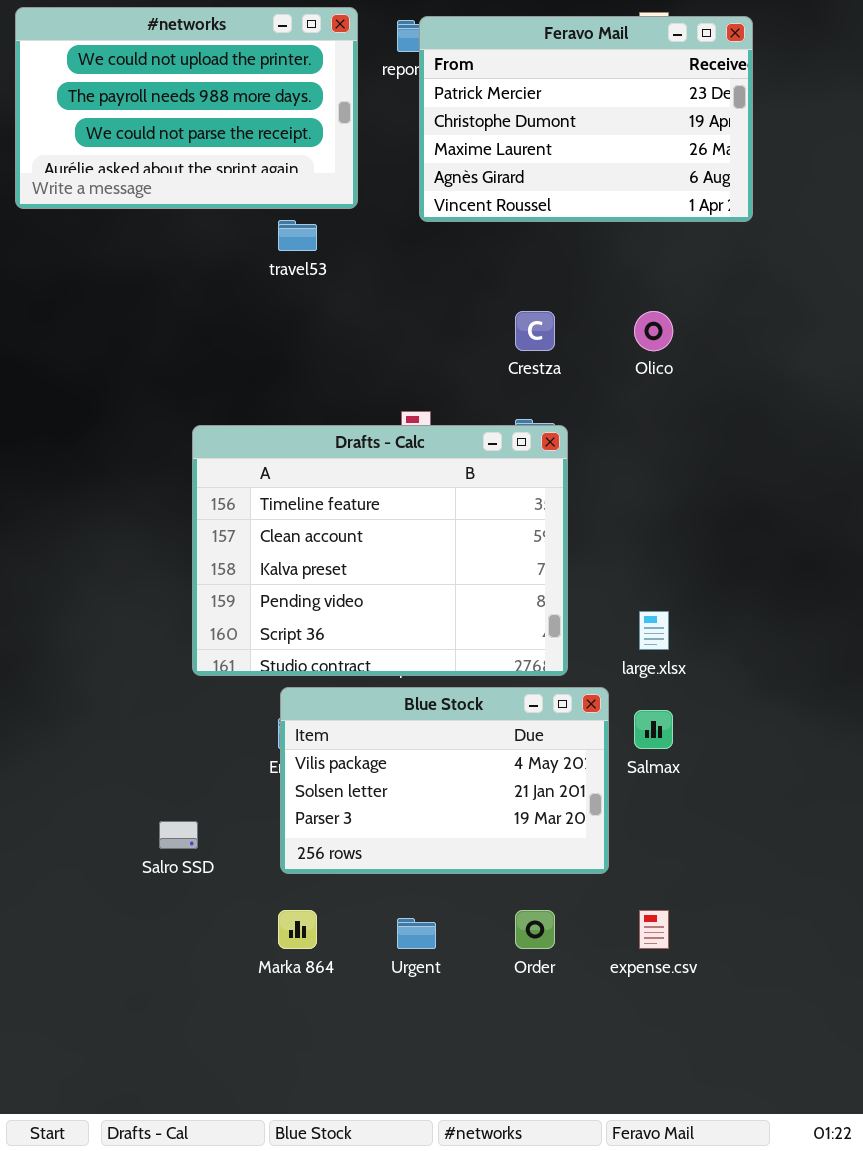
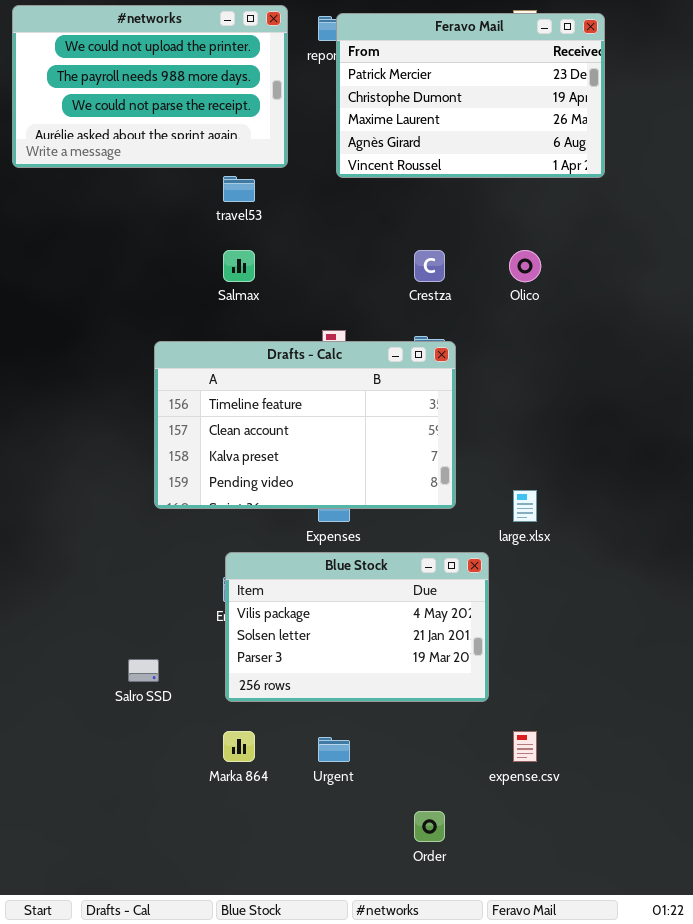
Drafts - Calc: [192,425,568,676] -> [154,341,456,509], resized
Salmax: [634,710,673,749] -> [223,250,255,282], moved
Order: [515,910,555,949] -> [414,811,445,842], moved

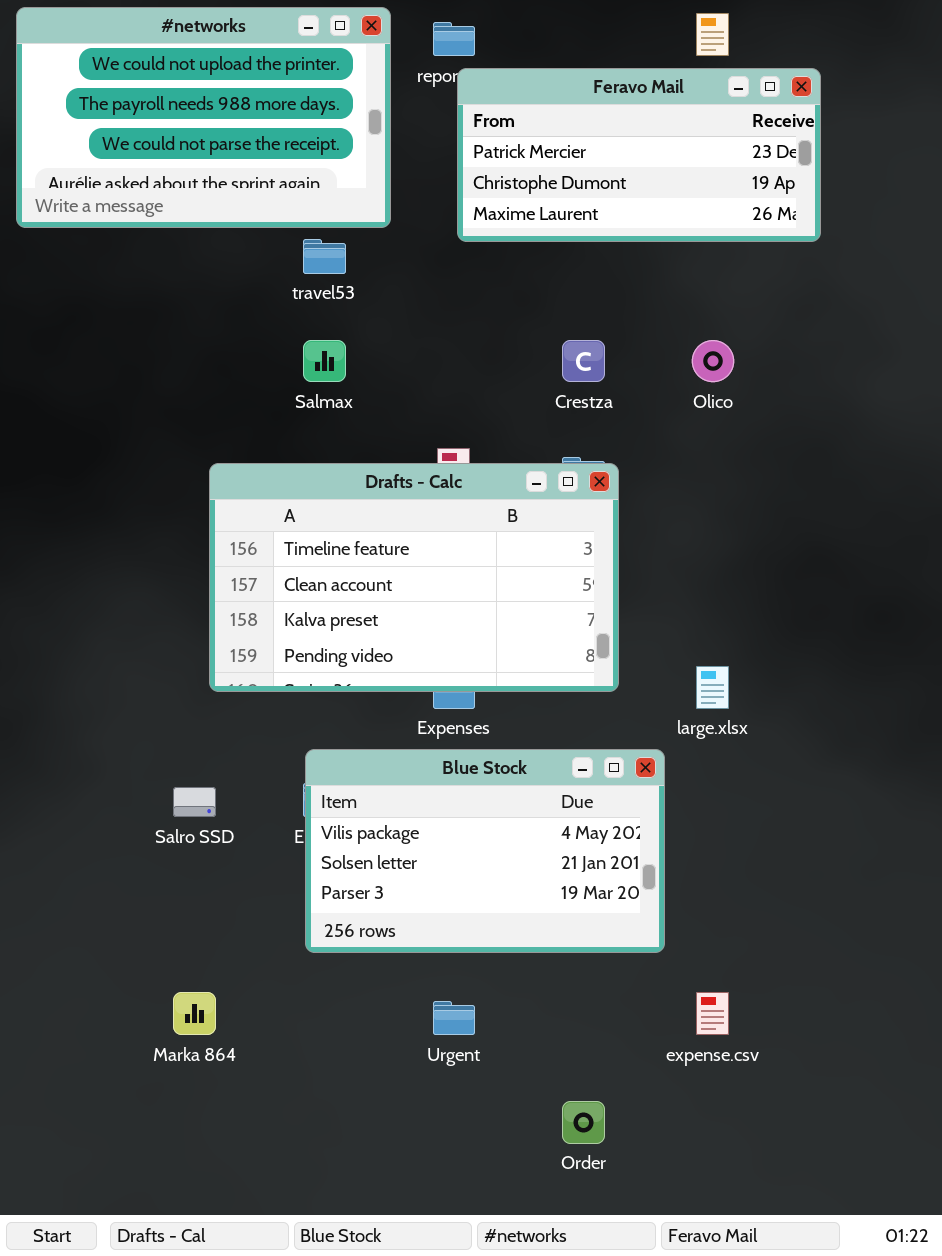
Feravo Mail: [336,13,605,178] -> [457,68,821,242], resized
Salro SSD: [128,659,159,682] -> [173,787,216,817], moved
Marka 864: [223,731,255,762] -> [173,992,216,1035], moved

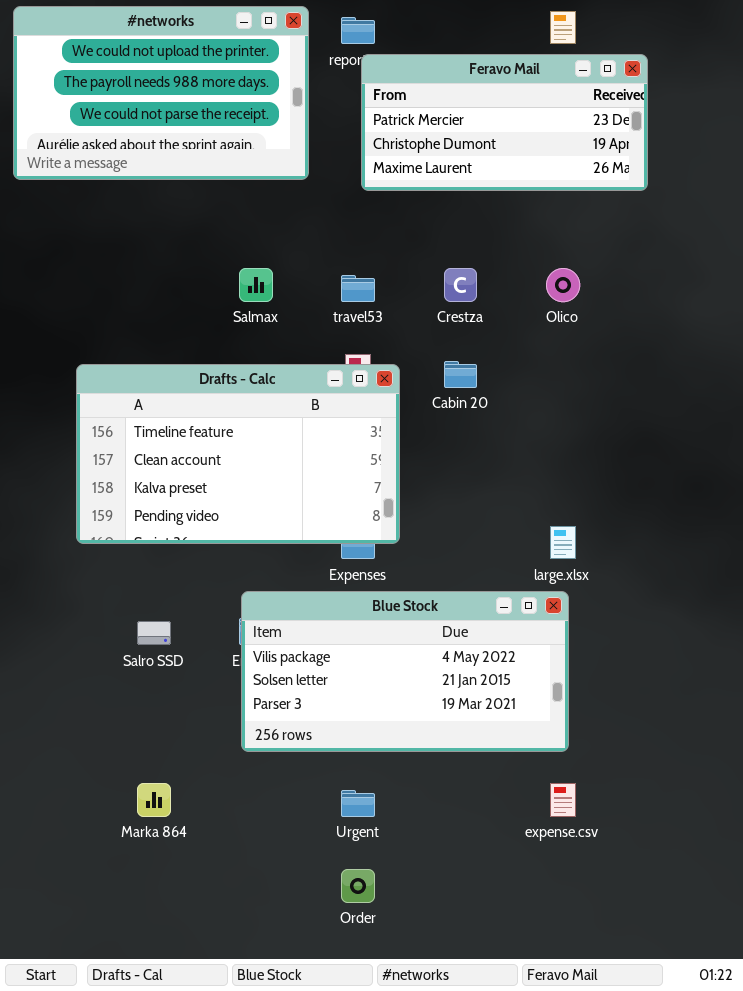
travel53: [303,239,346,274] -> [341,275,375,302], moved
Drafts - Calc: [209,463,619,692] -> [76,364,400,544], moved
Blue Stock: [305,749,665,953] -> [241,591,569,752], resized
Order: [562,1101,605,1144] -> [341,869,375,903], moved

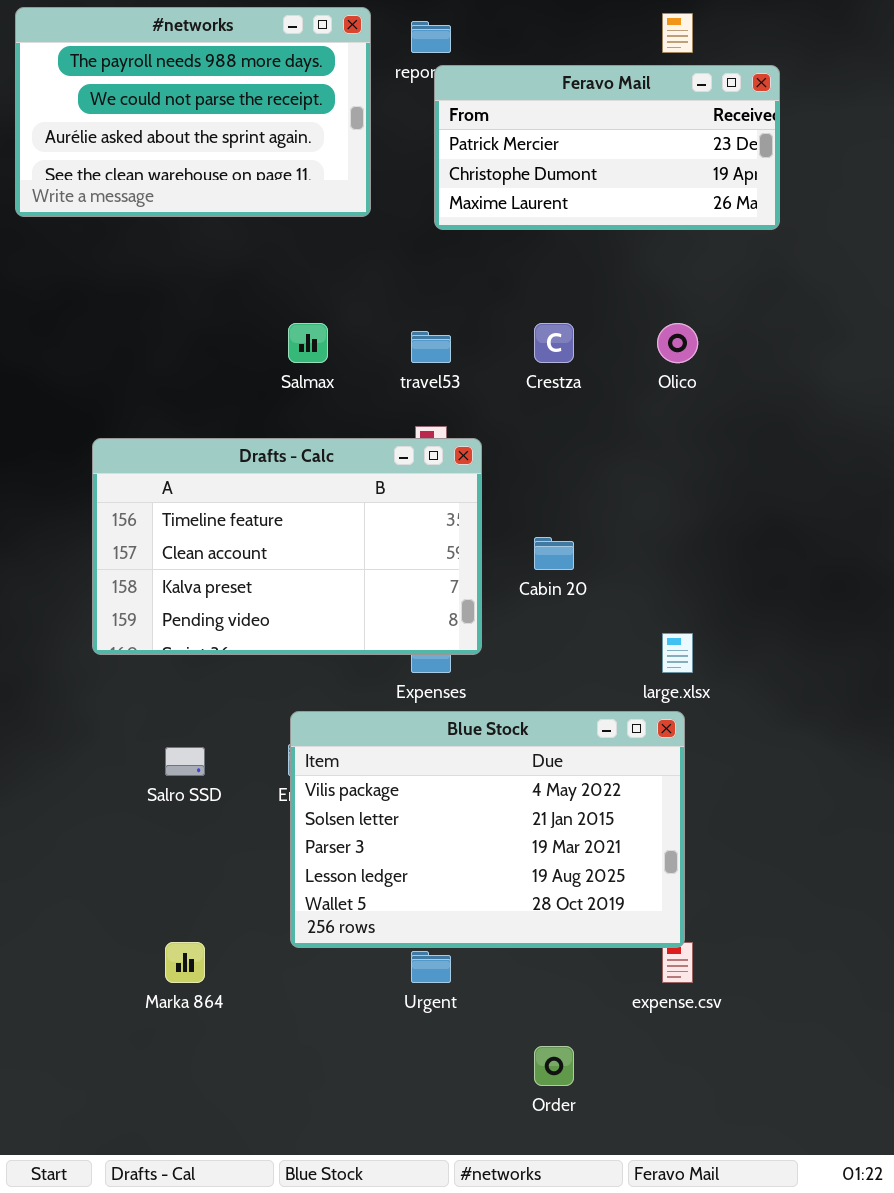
#networks: [13,6,309,180] -> [15,7,371,217], scrolled down 1 row
Cabin 20: [444,361,477,388] -> [534,537,574,570], moved
Blue Stock: [241,591,569,752] -> [290,711,685,948], resized
Order: [341,869,375,903] -> [534,1046,574,1086], moved

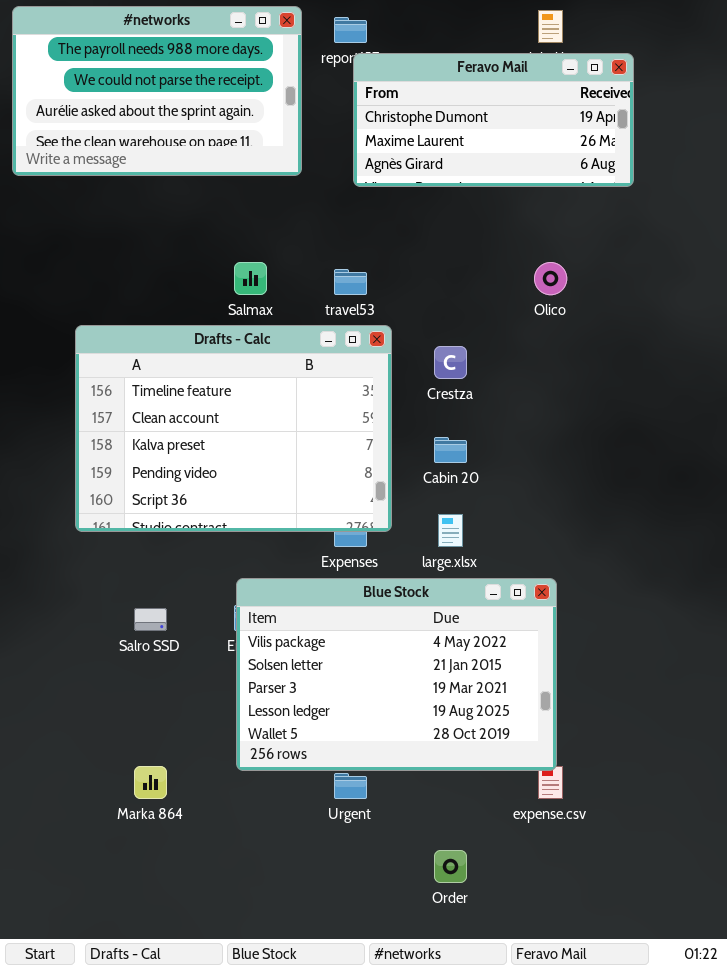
Feravo Mail: [434,65,780,230] -> [353,53,634,187], scrolled down 1 row
Crestza: [534,323,574,363] -> [434,346,467,379], moved
Drafts - Calc: [92,438,482,655] -> [75,325,392,532], resized
large.xlsx: [662,633,693,673] -> [438,514,463,547], moved

